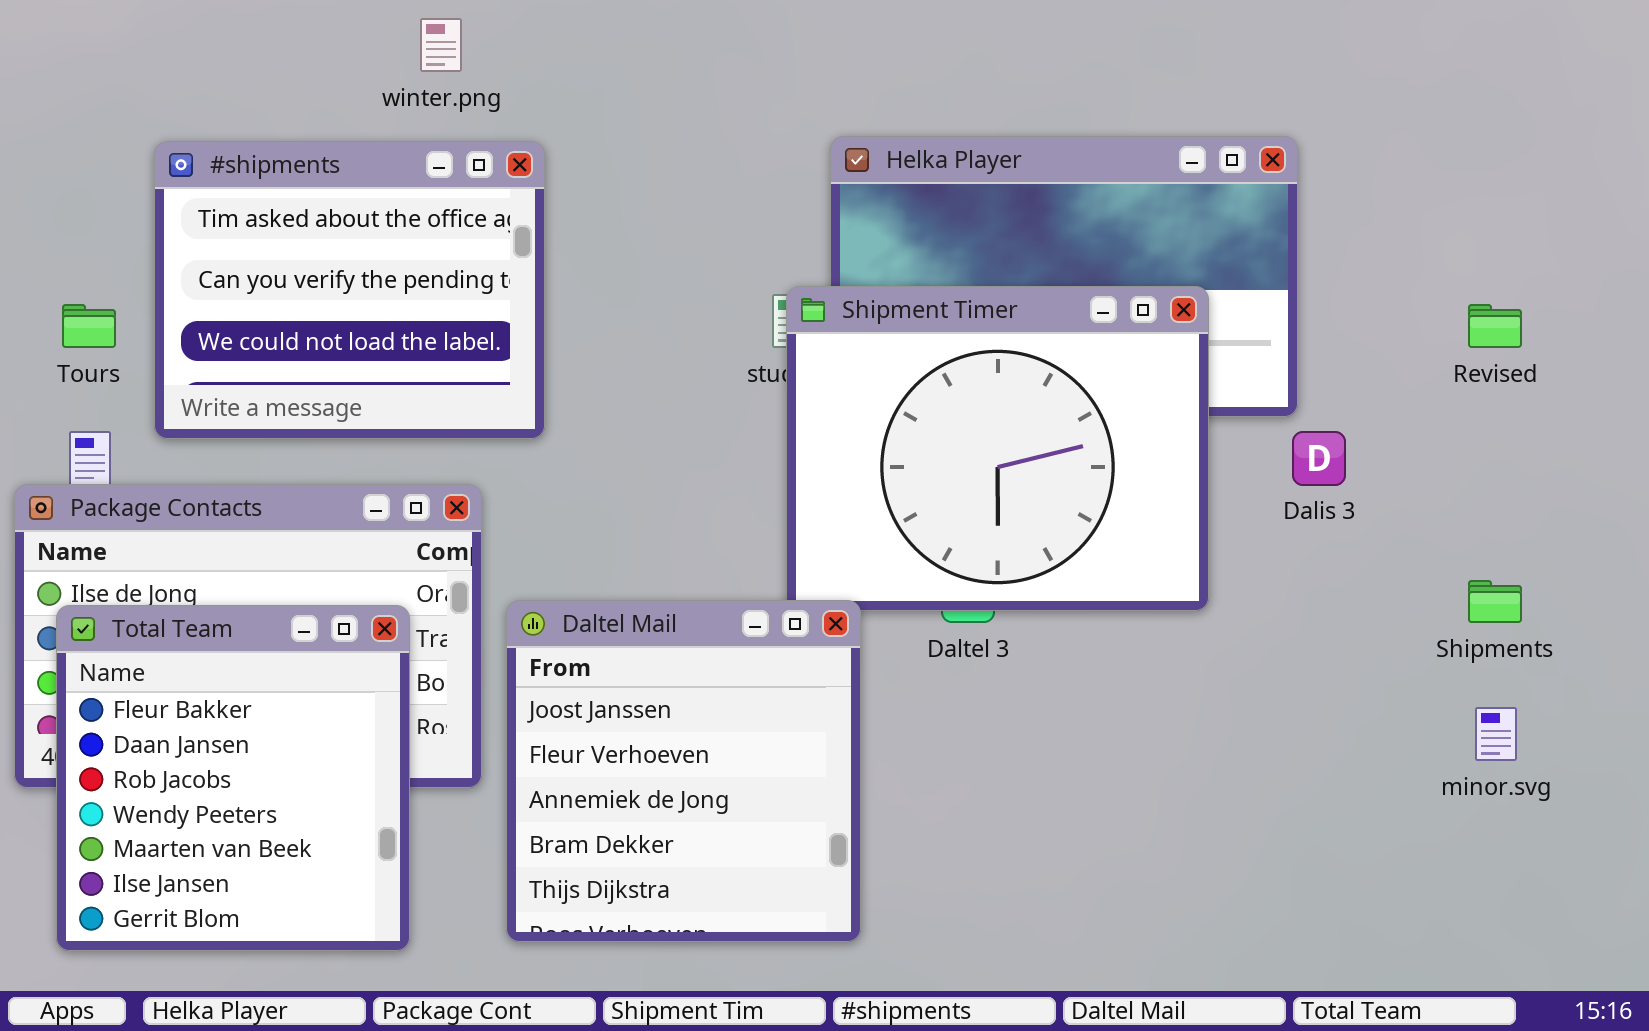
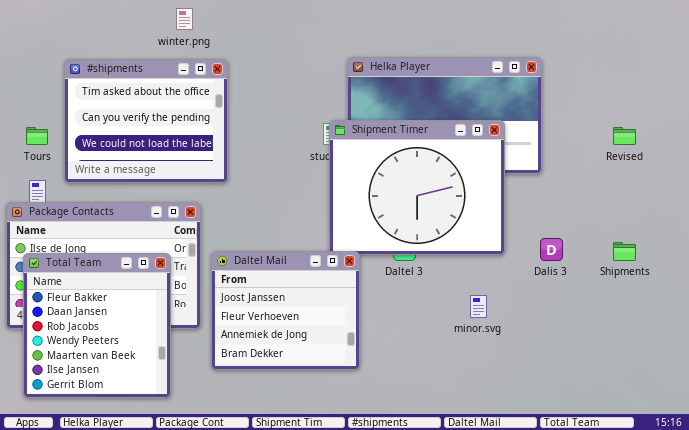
Dalis 3: [1292,431,1346,486] -> [540,238,563,261], moved
Daltel Mail: [506,600,861,942] -> [211,251,360,370], resized
minor.svg: [1475,707,1517,761] -> [470,295,487,318], moved

